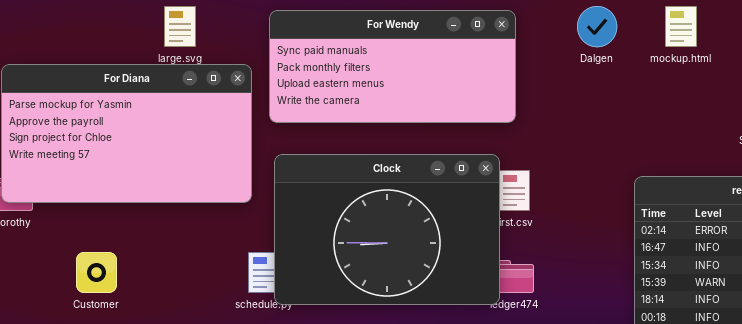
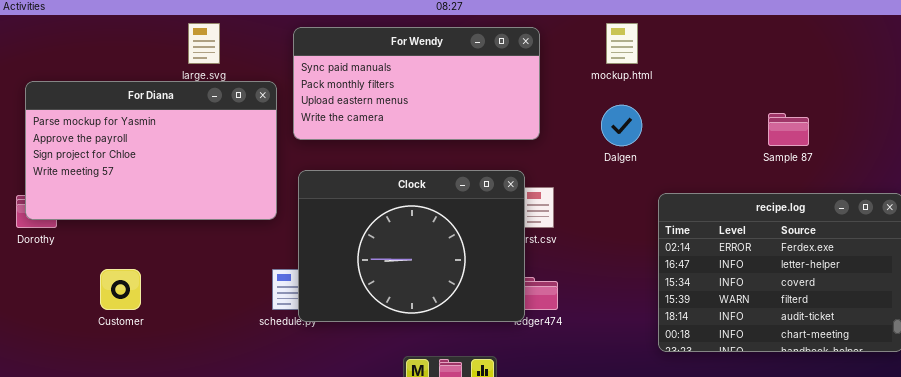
Dalgen: [577,6,617,47] -> [601,105,642,146], moved
mockup.html: [665,6,697,47] -> [606,23,638,64], moved

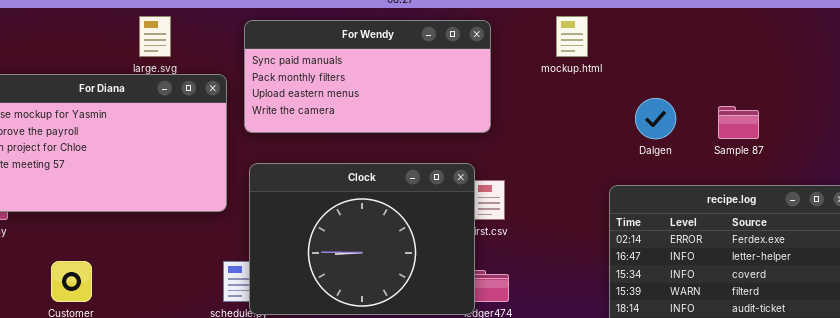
Dalgen: [601,105,642,146] -> [635,98,676,139], moved

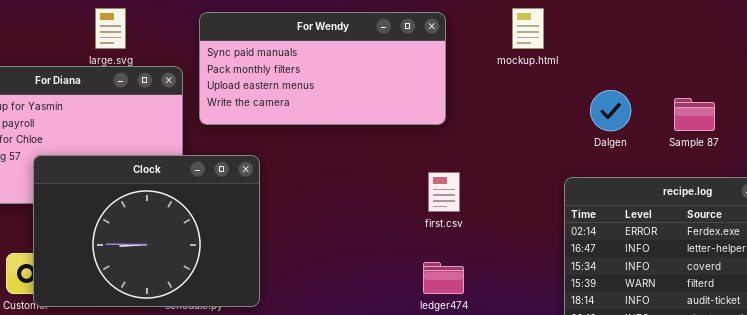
Clock: [249,163,475,315] -> [33,155,260,307], moved

